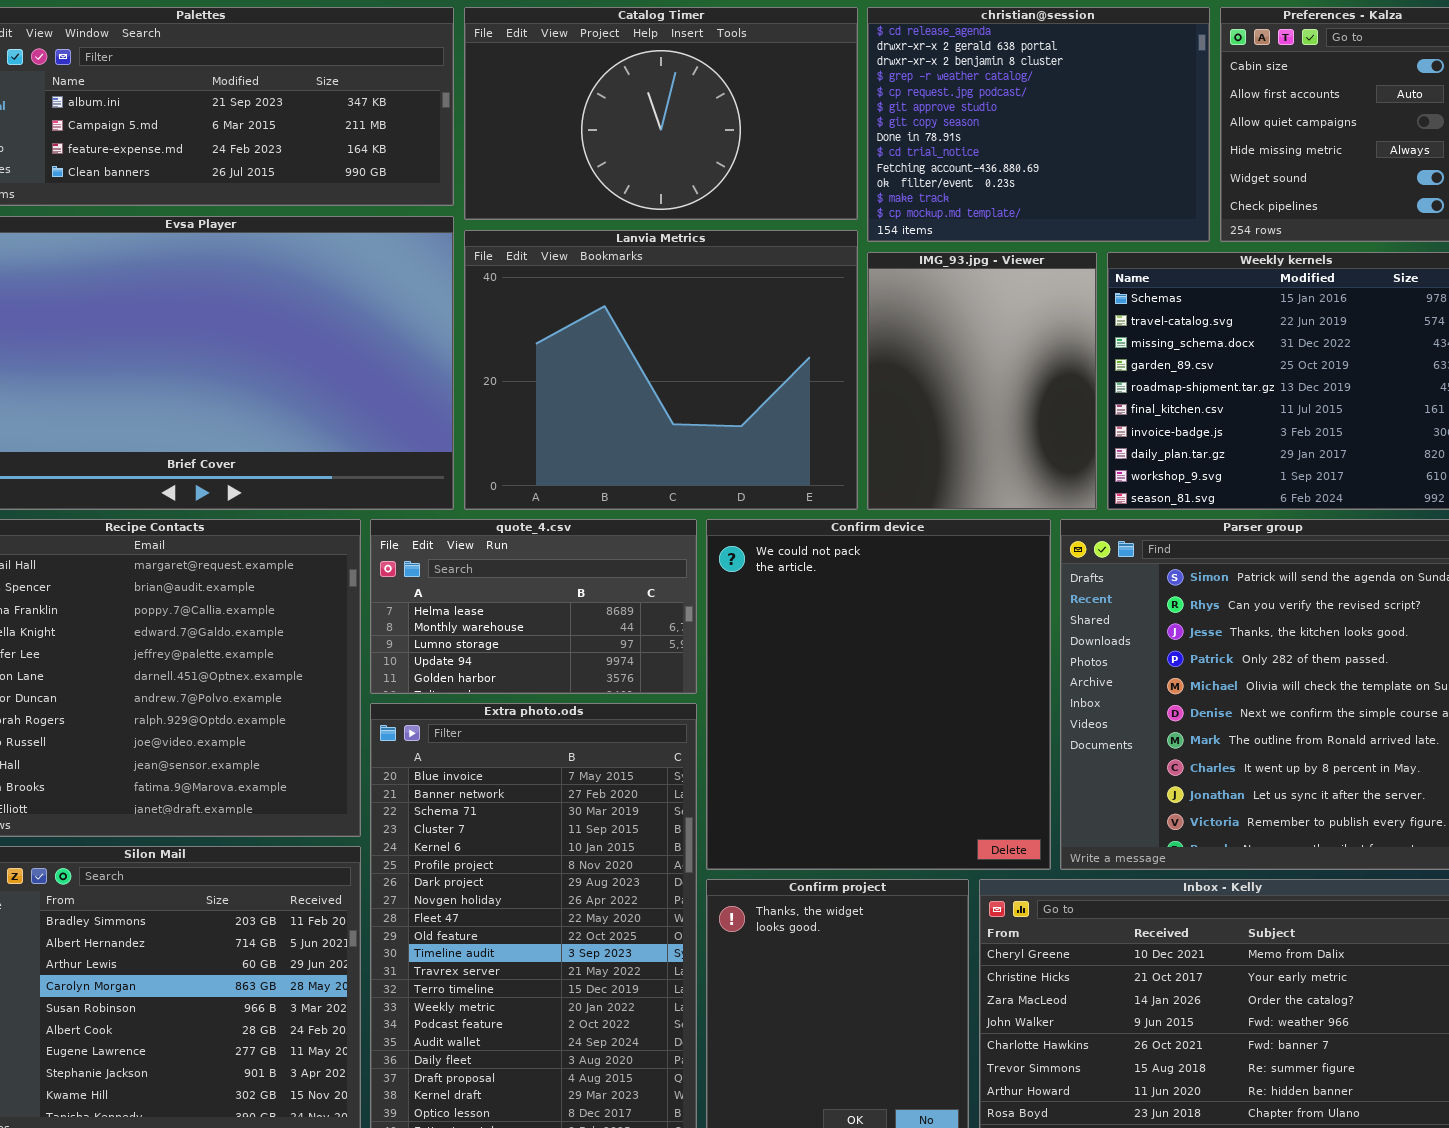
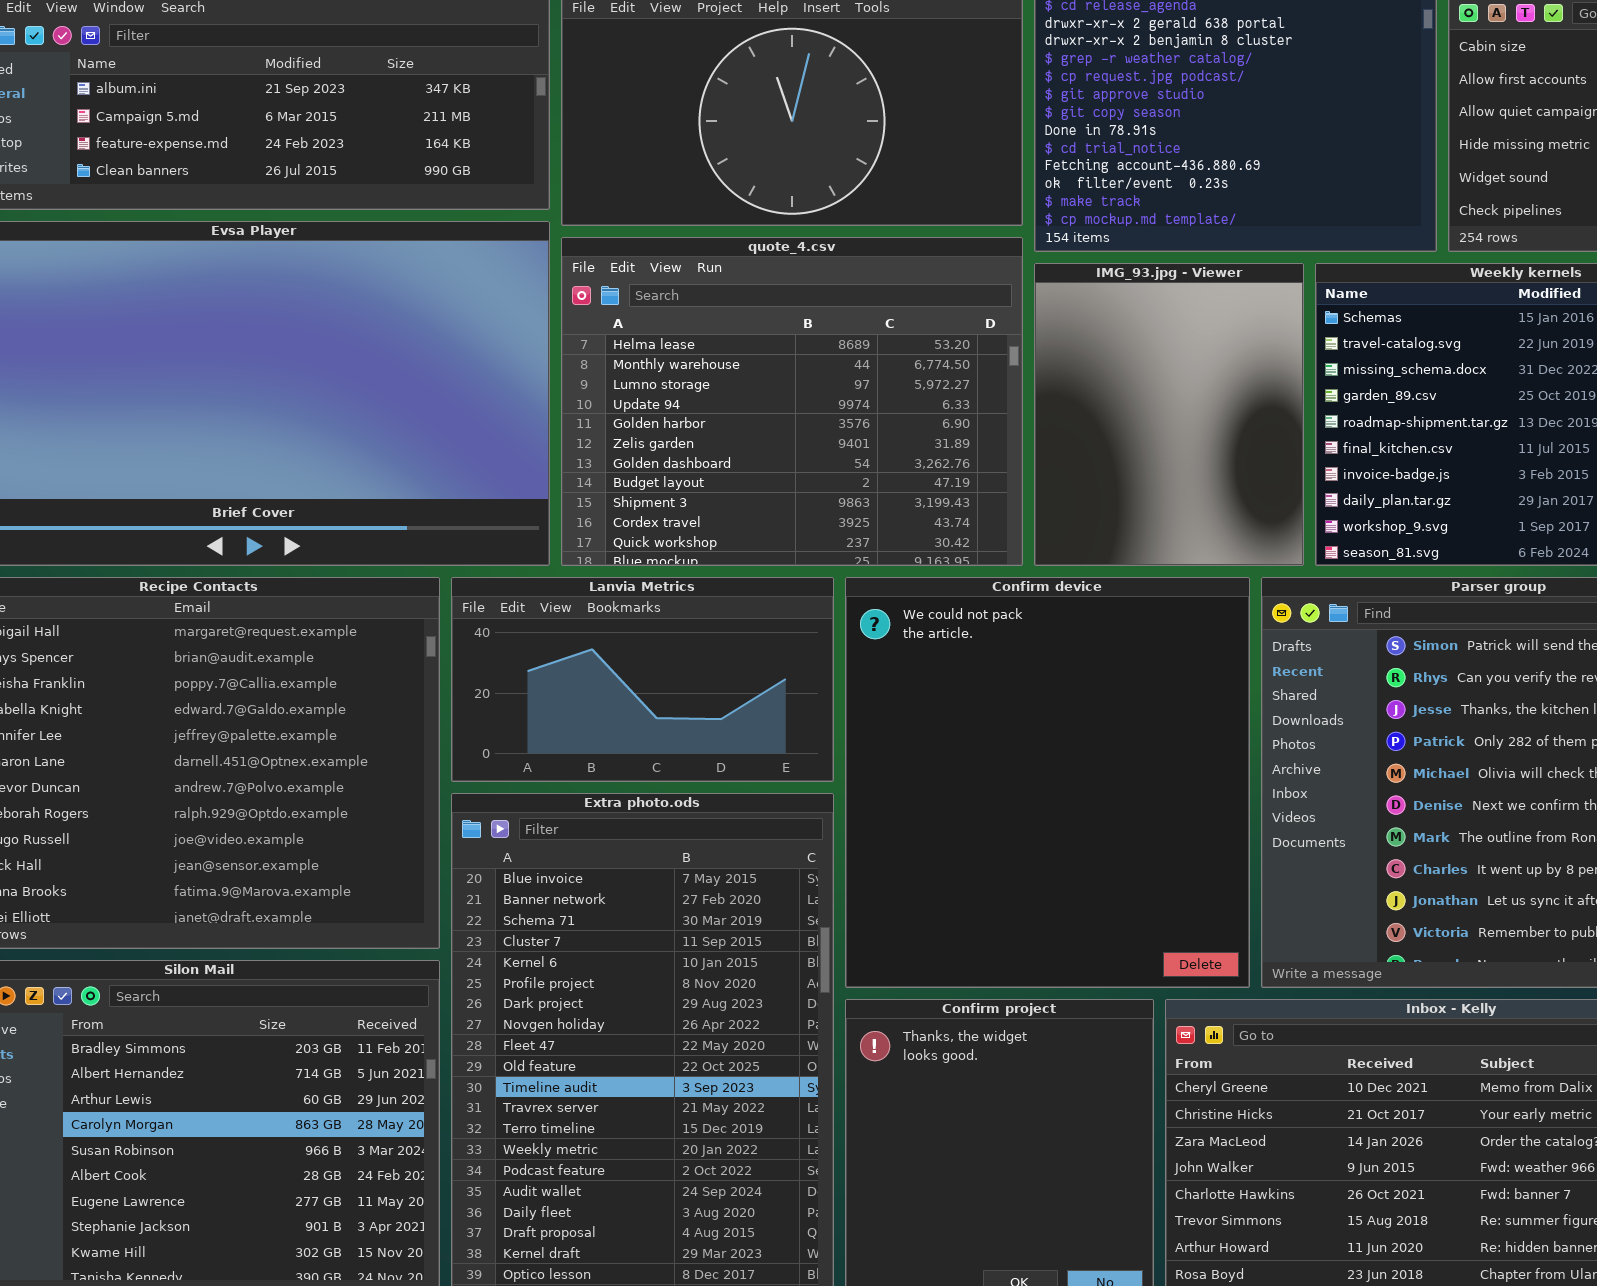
Lanvia Metrics: [464,230,858,510] -> [451,577,834,782], moved, resized
quote_4.csv: [370,519,697,694] -> [561,237,1023,566], moved, resized

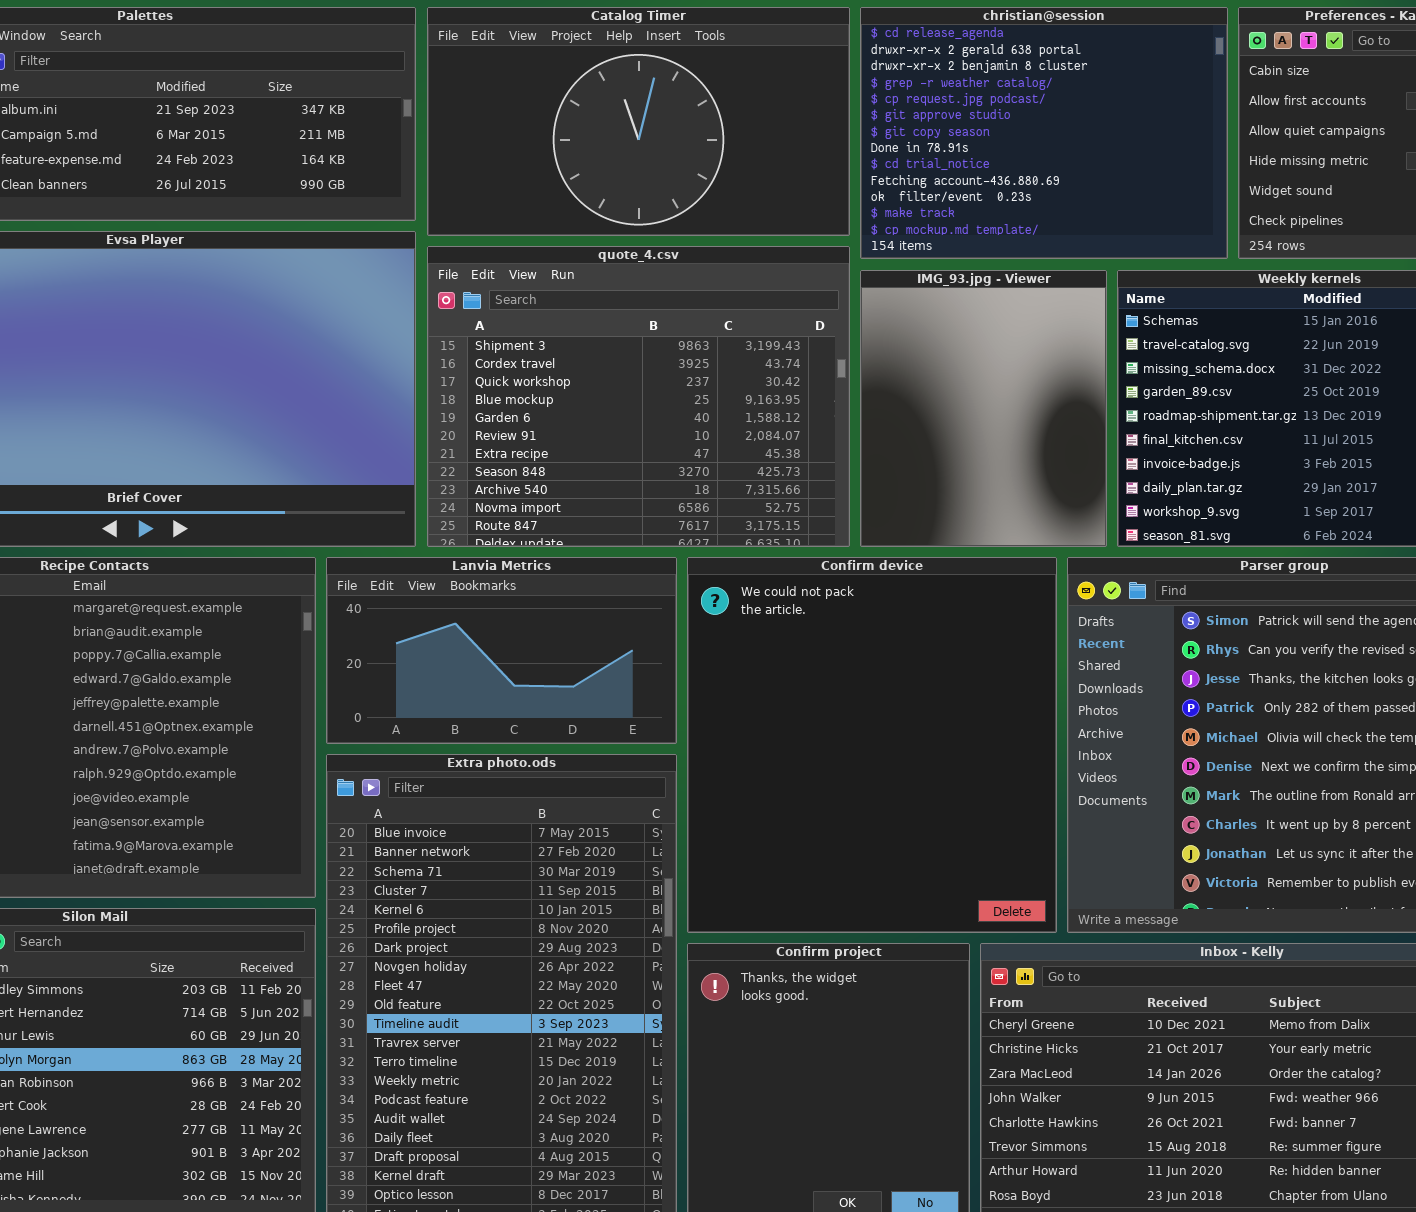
quote_4.csv: [561,237,1023,566] -> [427,246,850,547], scrolled down 8 rows

